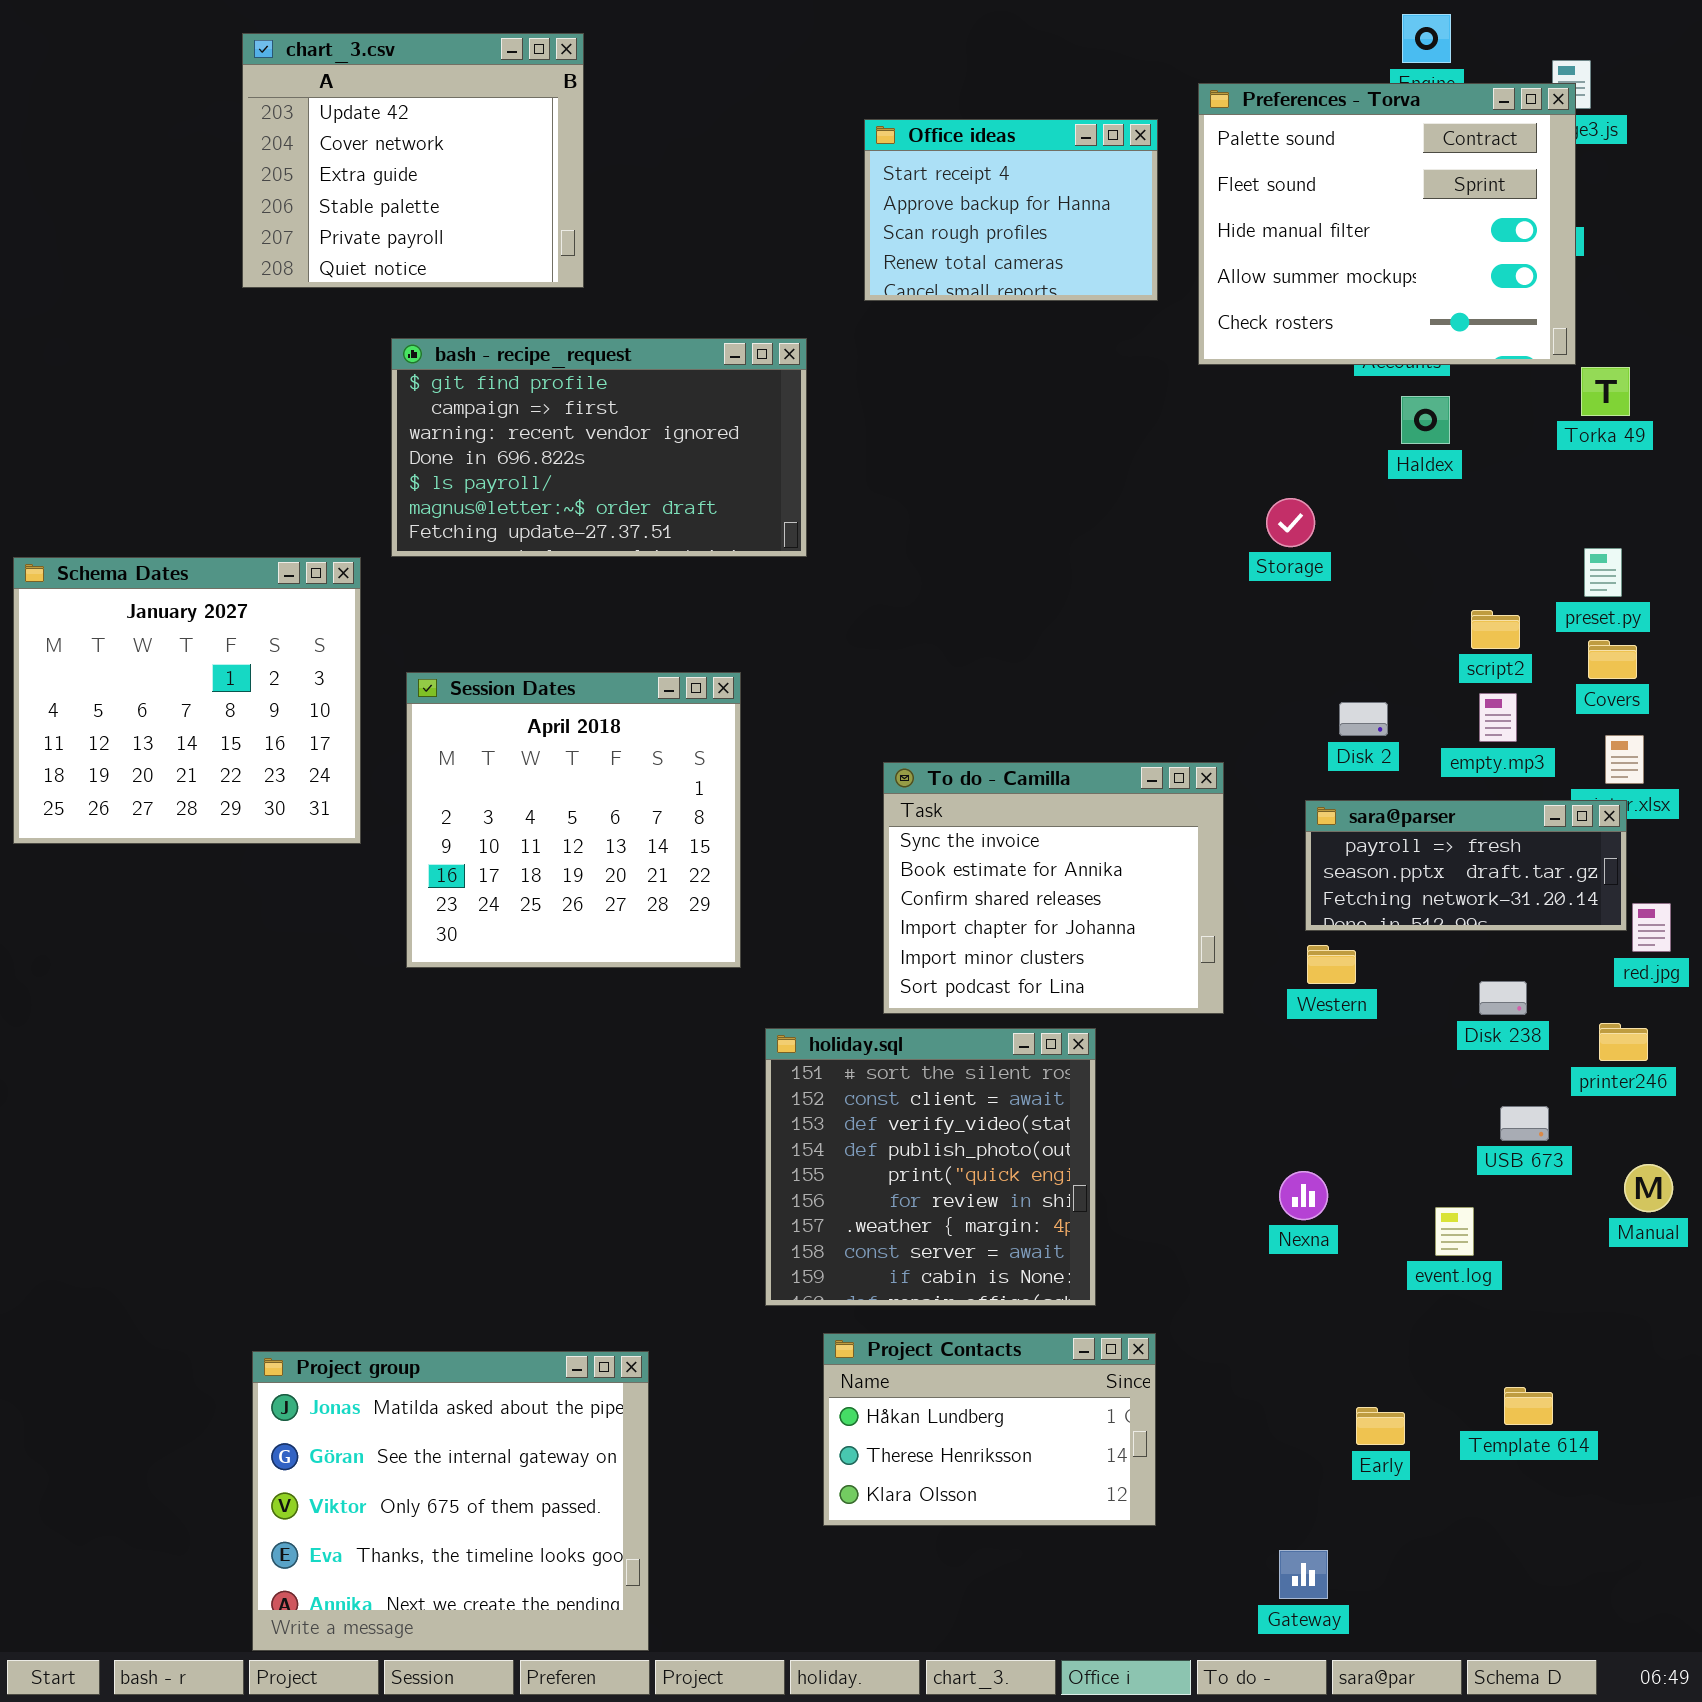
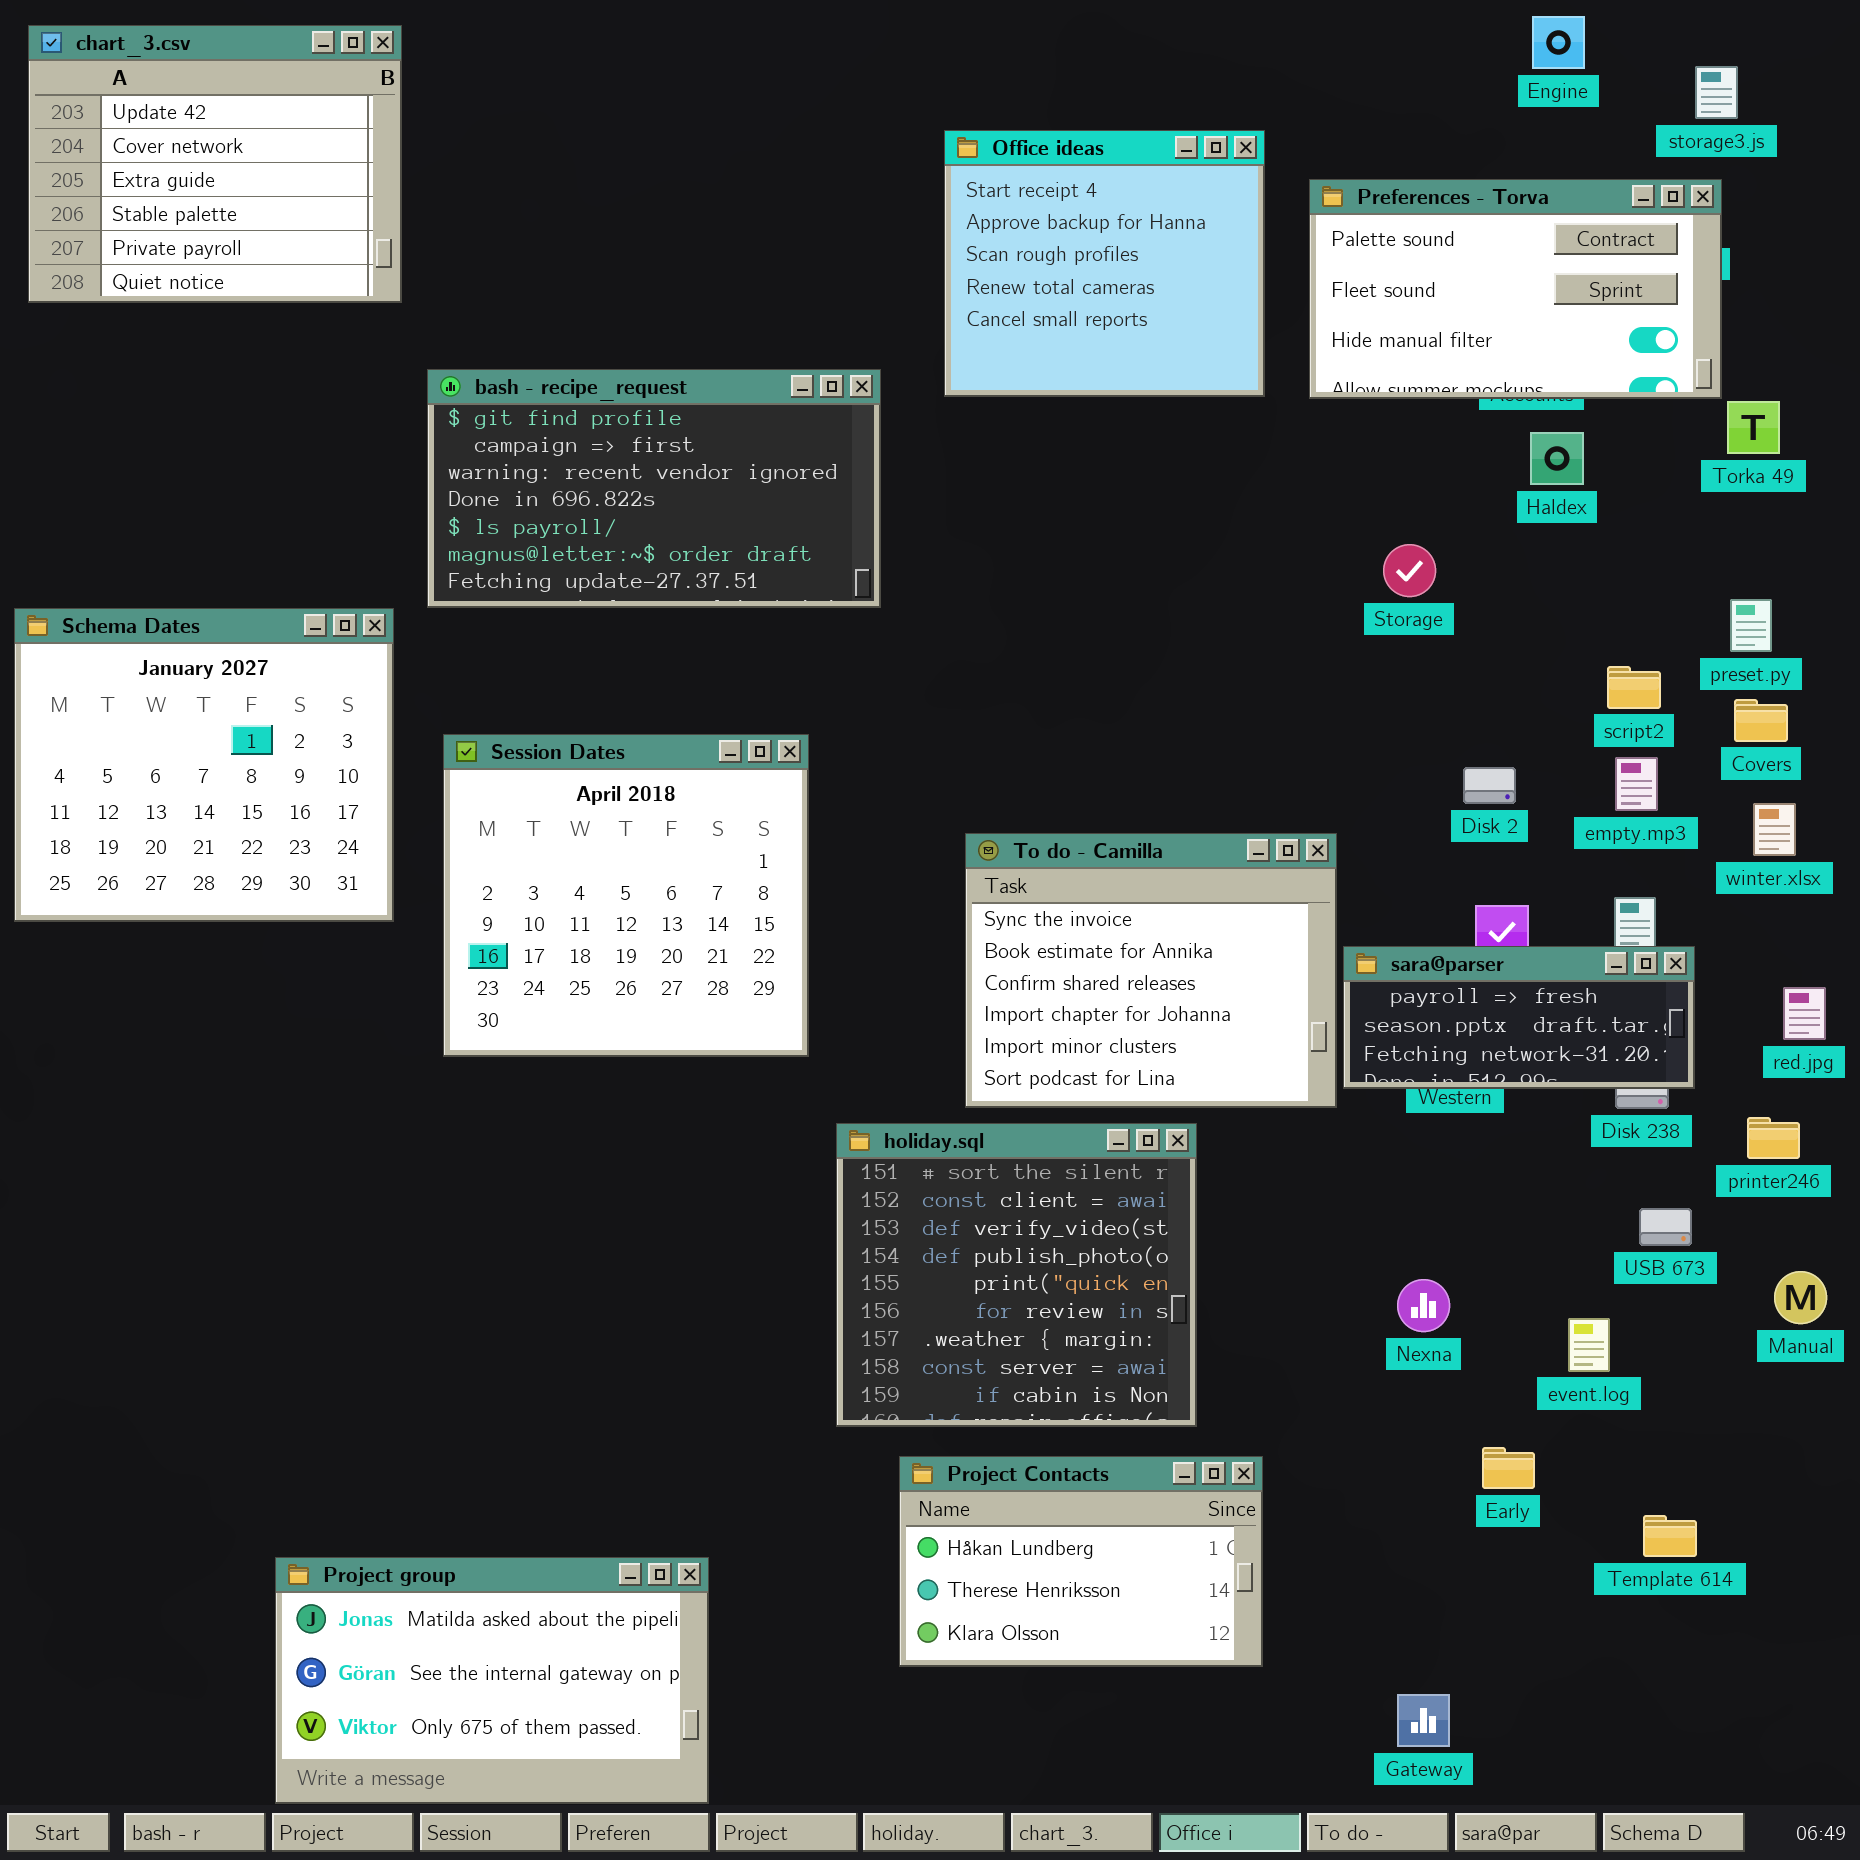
chart_3.csv: [242,33,584,288] -> [28,25,402,303], moved
Preferences - Torva: [1198,83,1576,365] -> [1309,179,1722,399], resized
Office ideas: [864,119,1158,301] -> [944,130,1265,397], resized
sara@parser: [1305,800,1627,931] -> [1343,946,1695,1089], moved
Project group: [252,1351,649,1651] -> [275,1557,709,1804], resized
Early: [1356,1407,1405,1445] -> [1482,1447,1535,1489], moved

